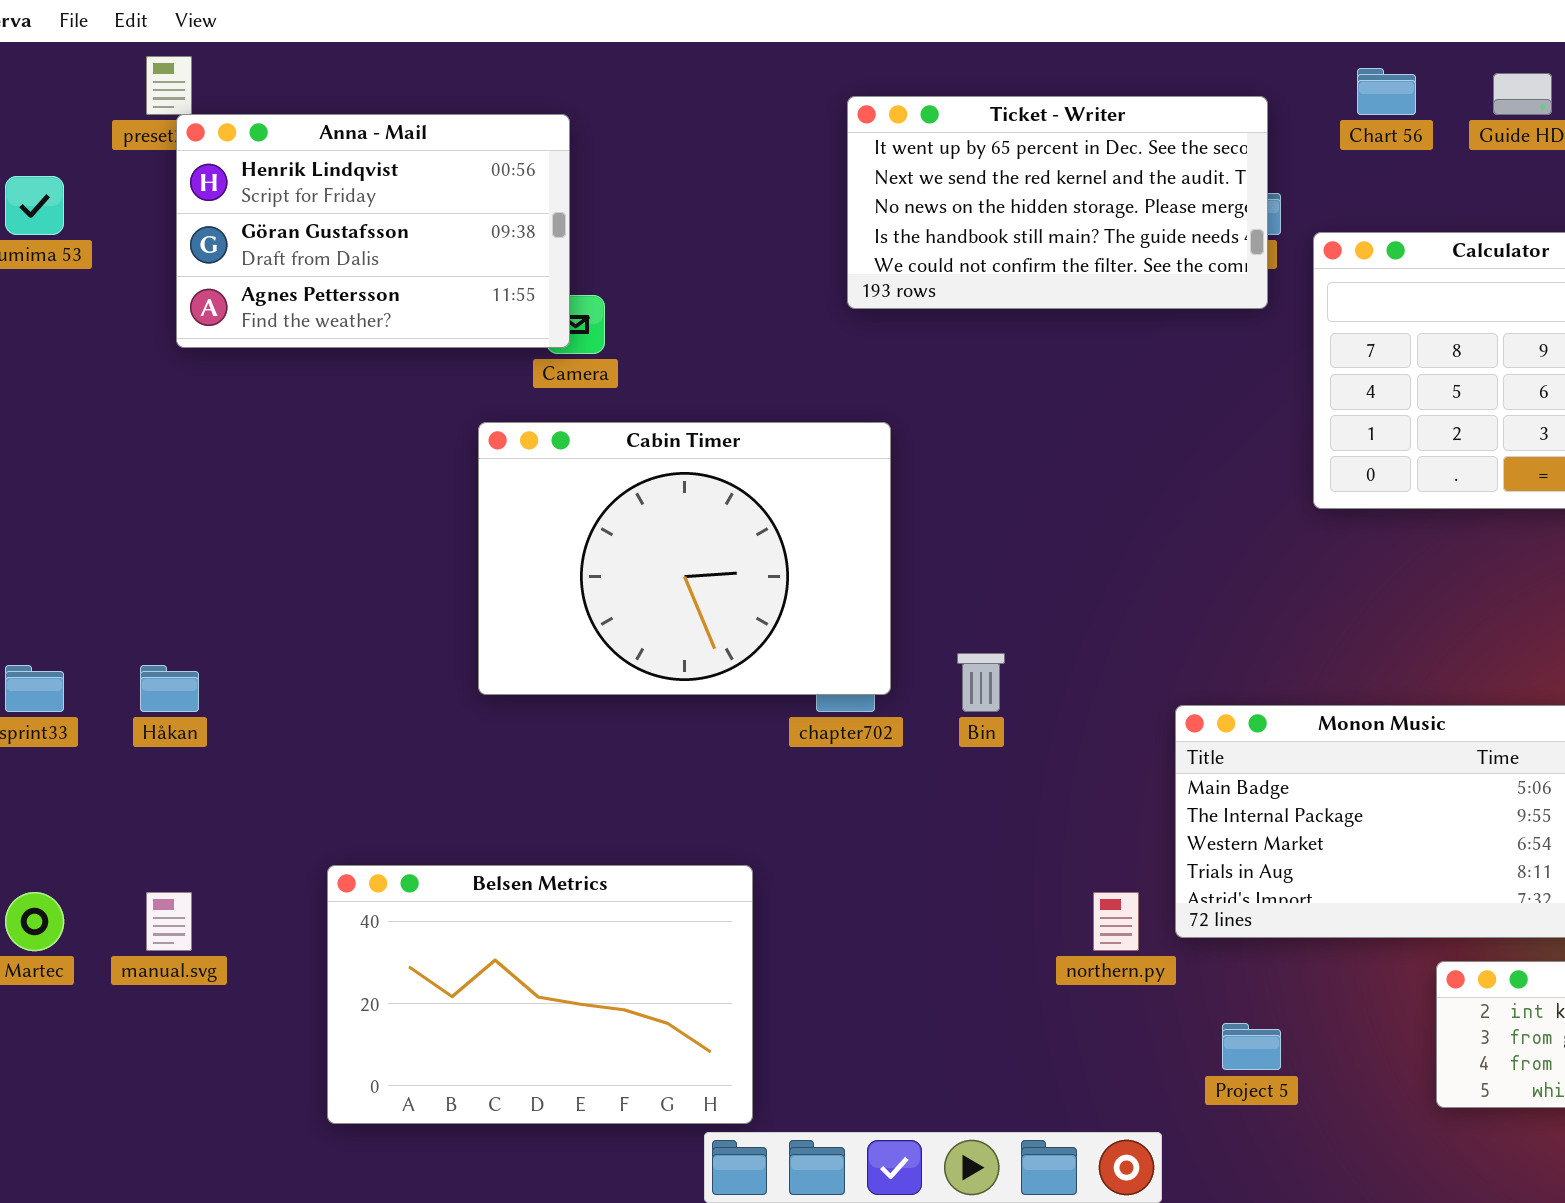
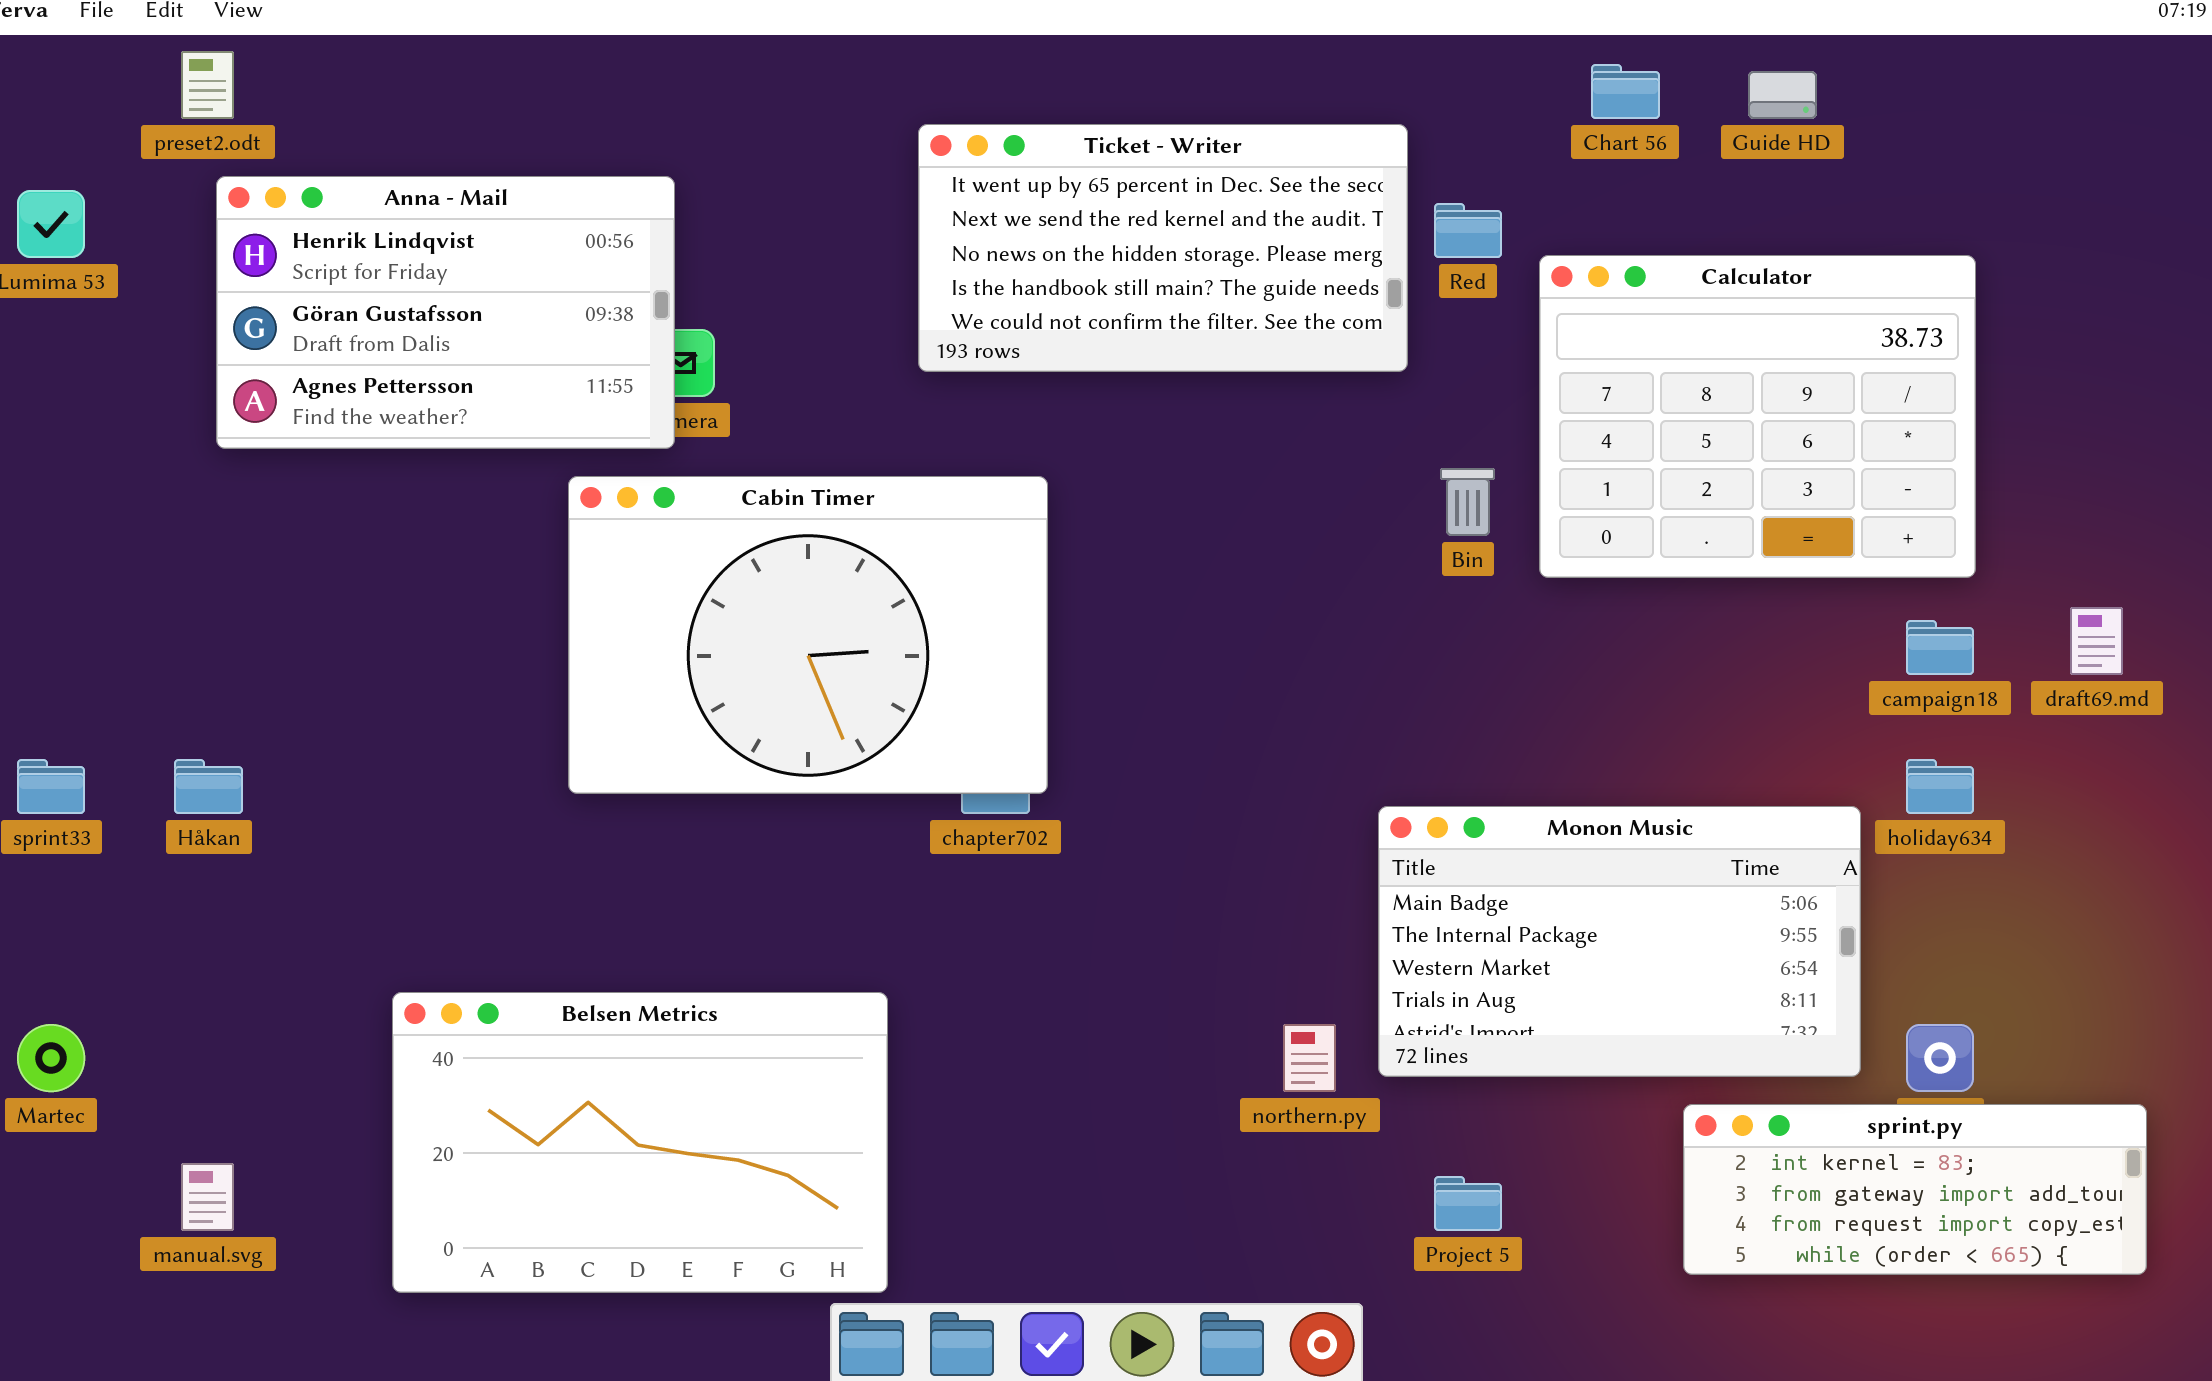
Ticket - Writer: [847,96,1268,309] -> [918,124,1408,372], moved
Anna - Mail: [176,114,570,348] -> [216,176,675,449], moved
Bin: [957,653,1005,712] -> [1440,468,1495,536], moved
manual.svg: [146,892,192,951] -> [181,1163,234,1231], moved

